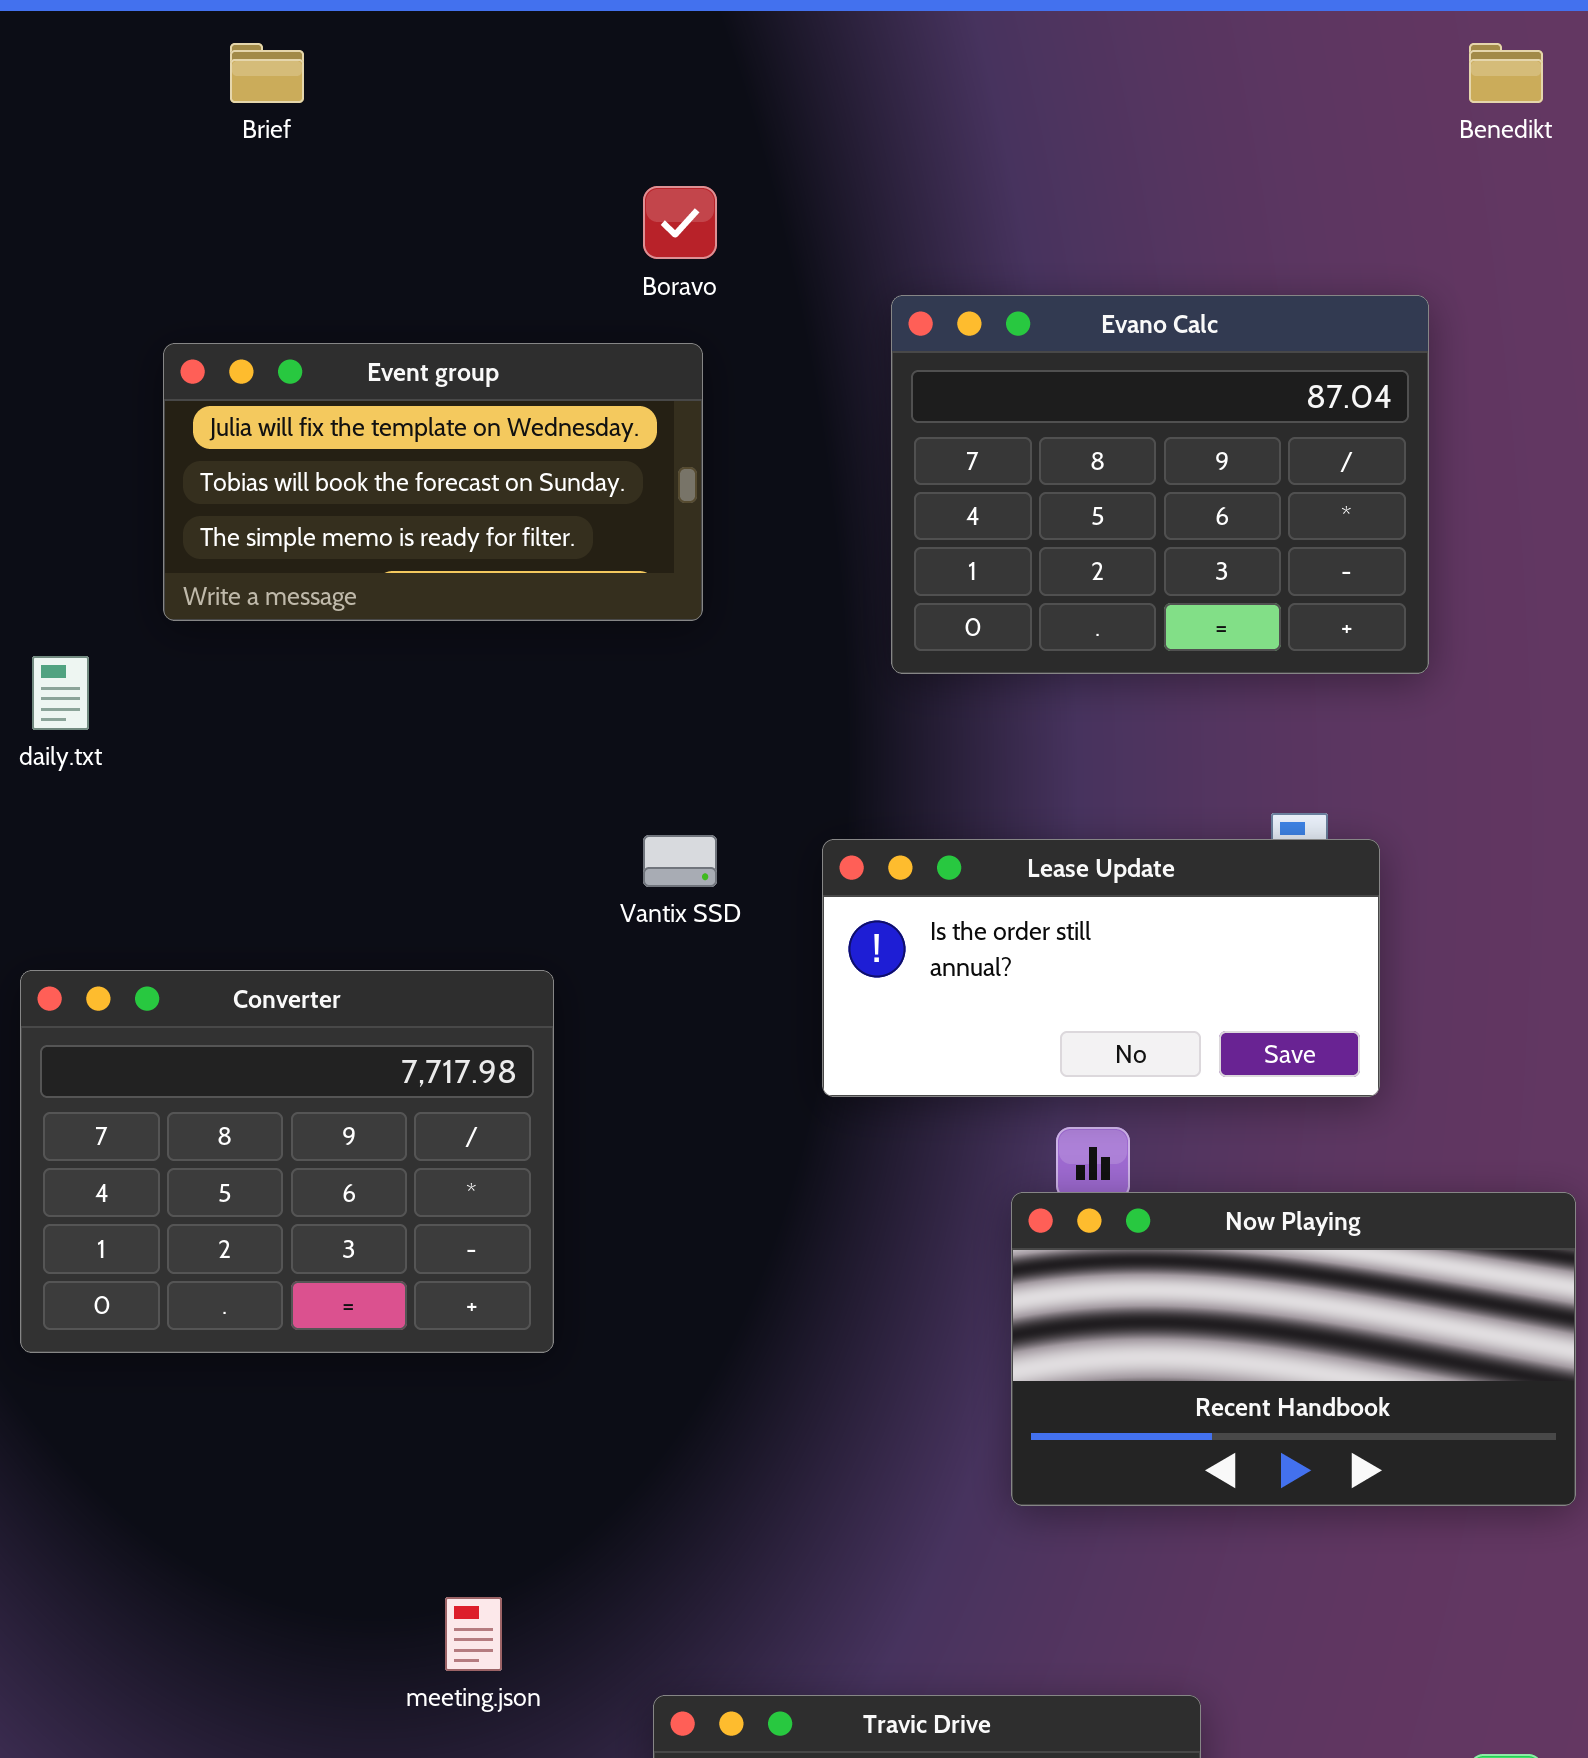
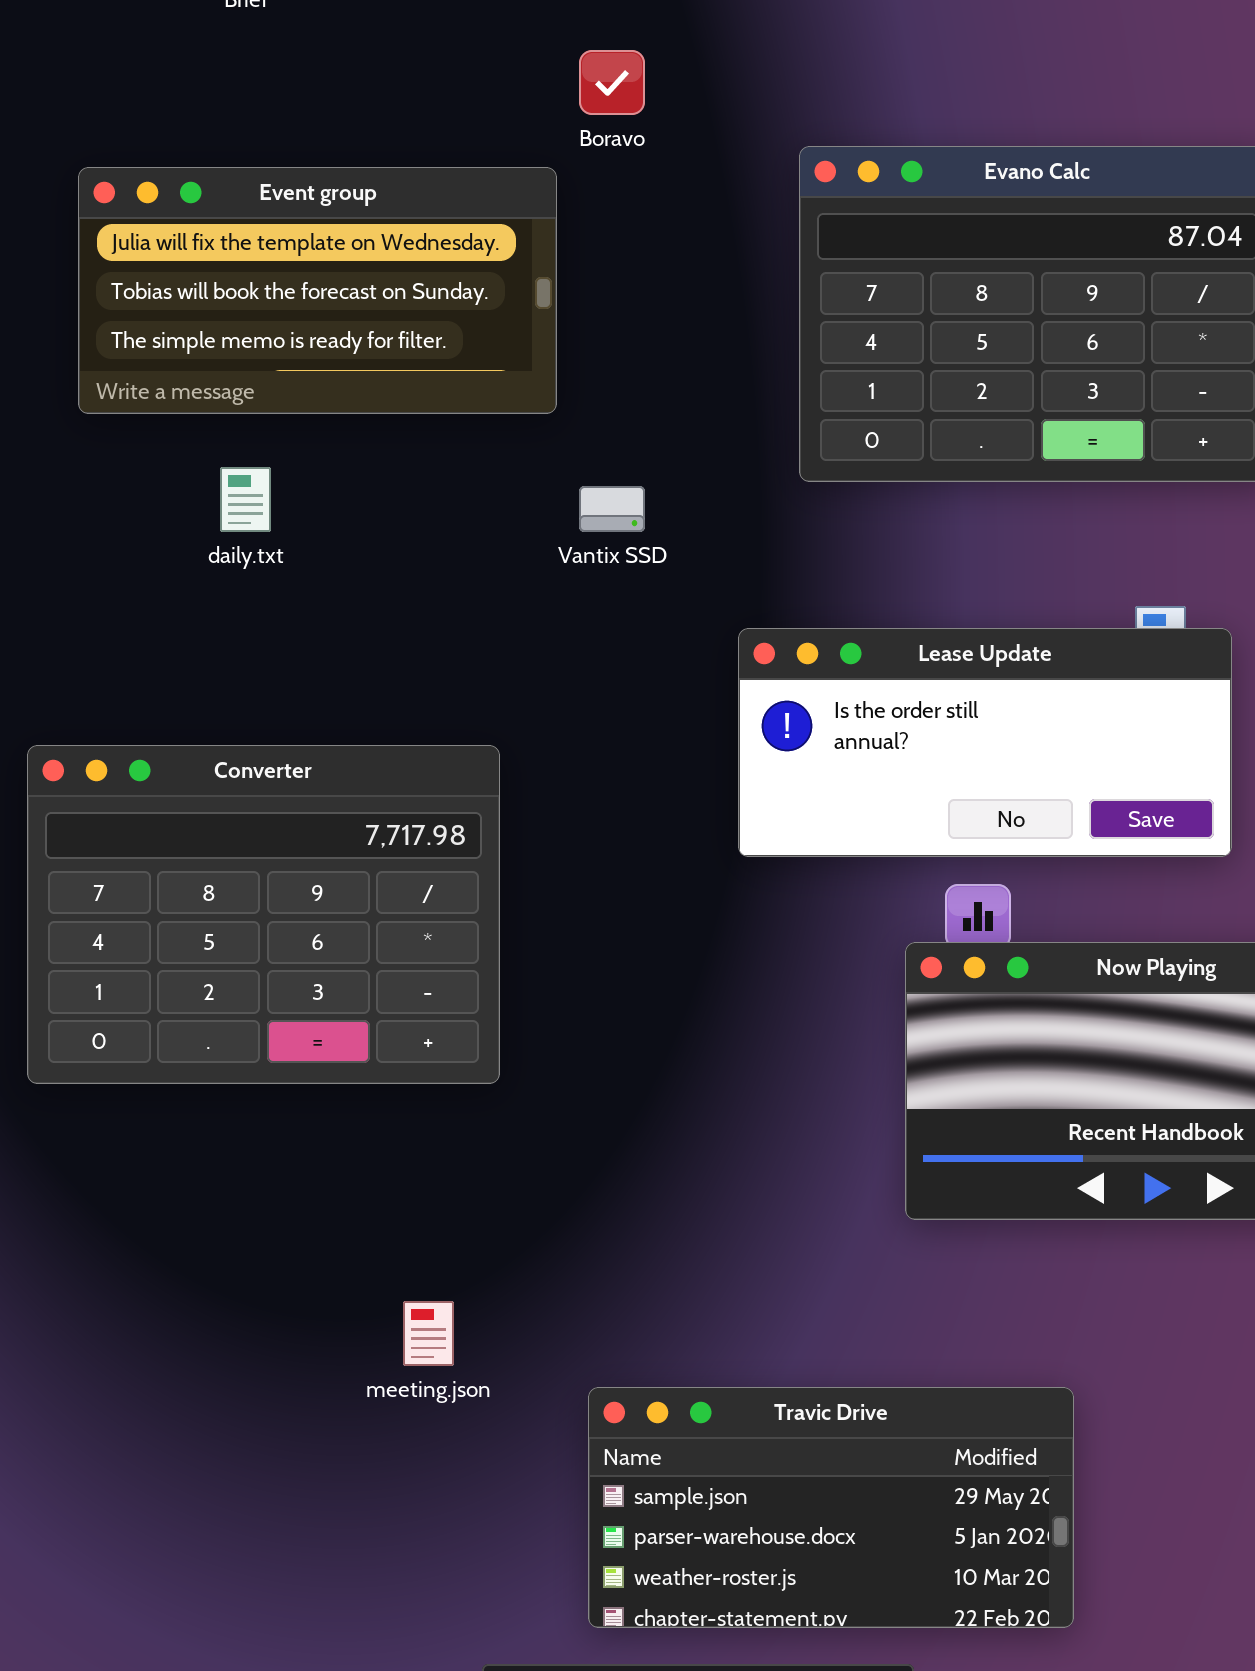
Event group: [163,343,703,621] -> [78,167,557,414], moved
daily.txt: [32,656,89,730] -> [220,467,271,532], moved
Vantix SSD: [643,835,717,887] -> [579,486,645,532], moved

